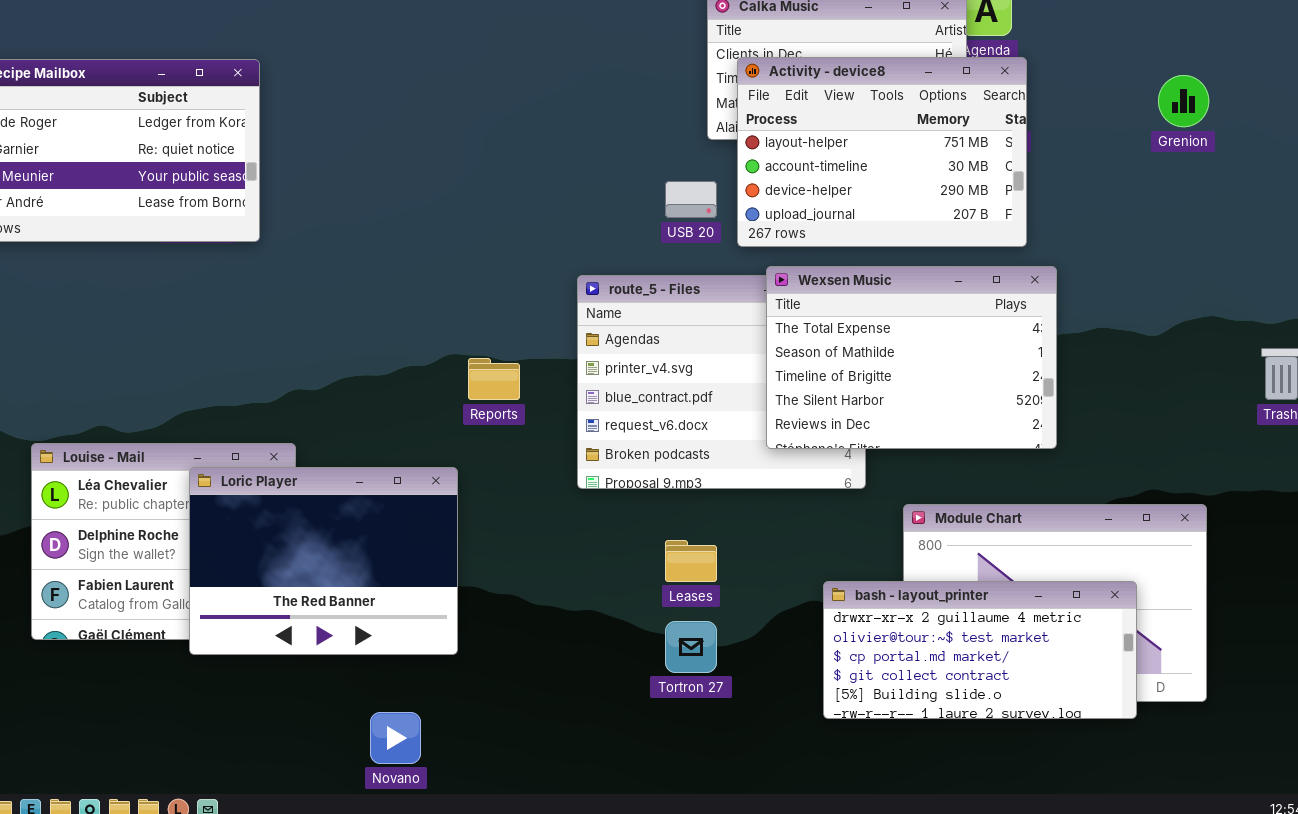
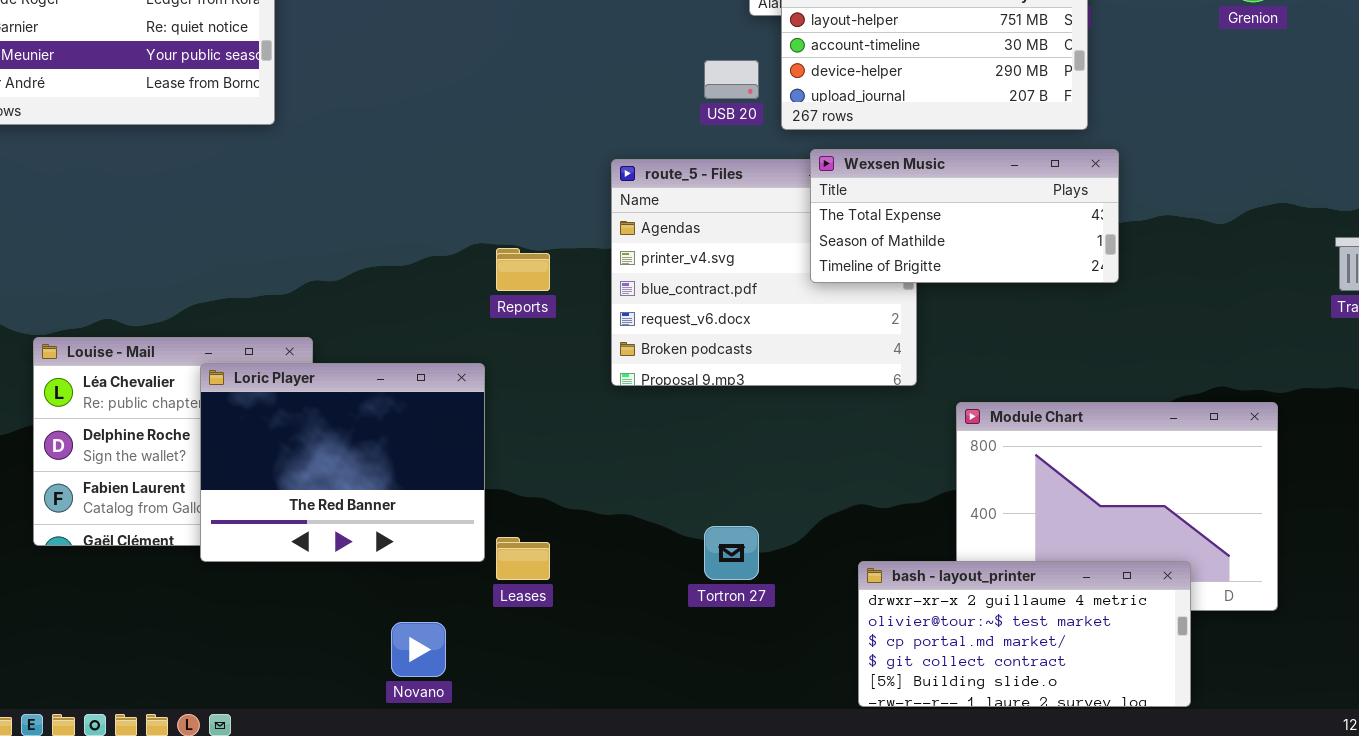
Wexsen Music: [766,266,1057,449] -> [810,149,1119,283], resized
Leases: [665,540,717,582] -> [496,537,550,580], moved
bash - layout_printer: [823,581,1137,719] -> [858,561,1191,707], moved

